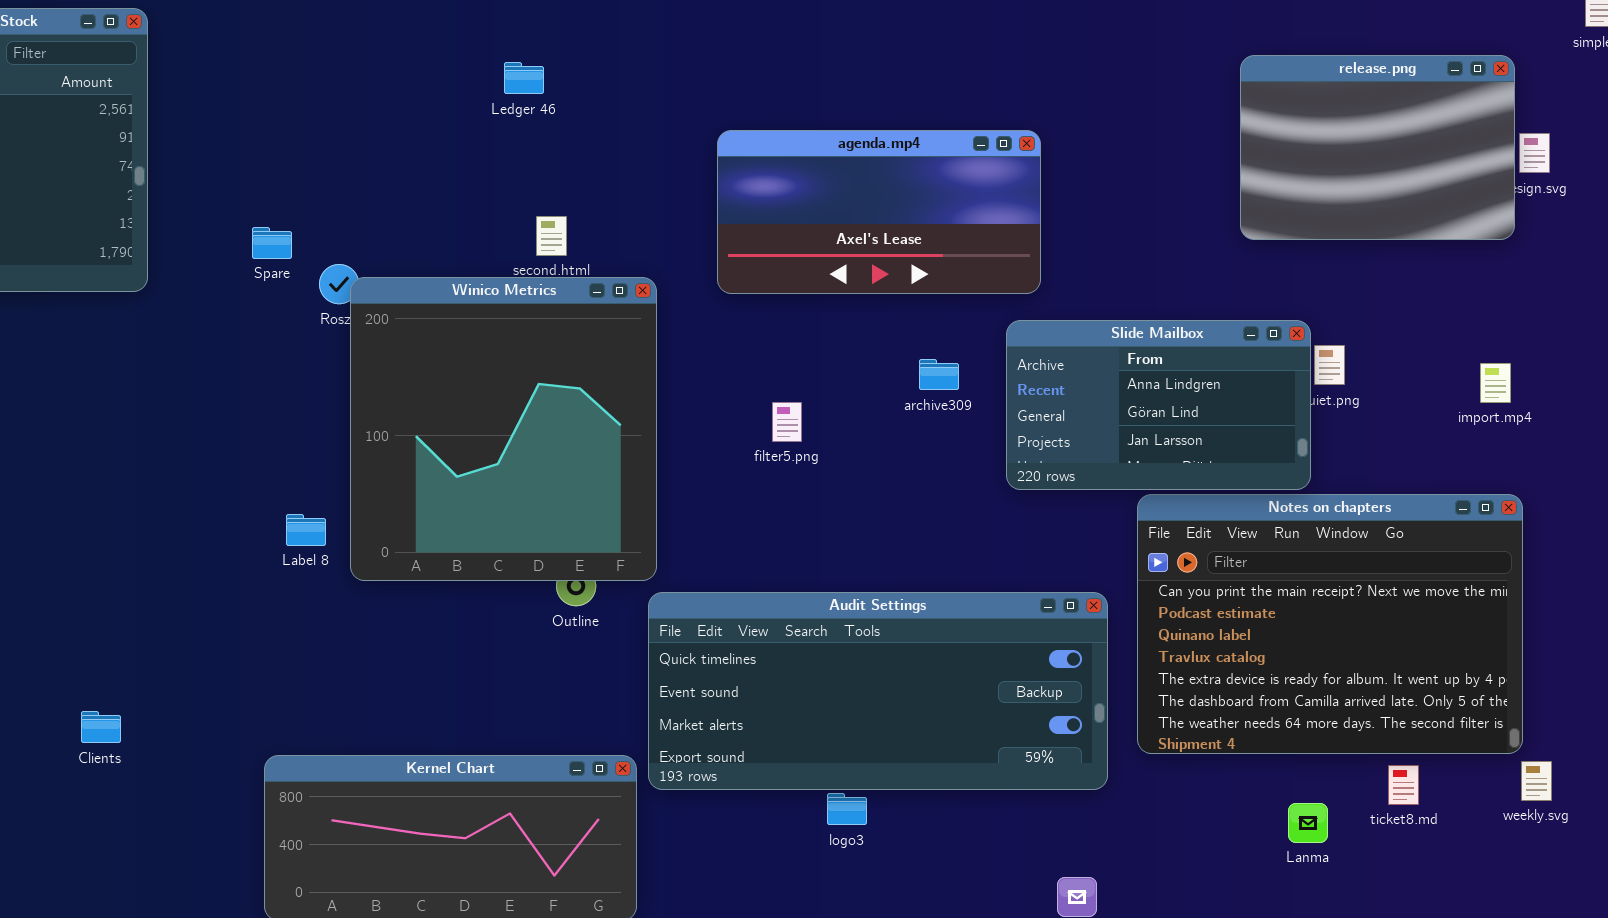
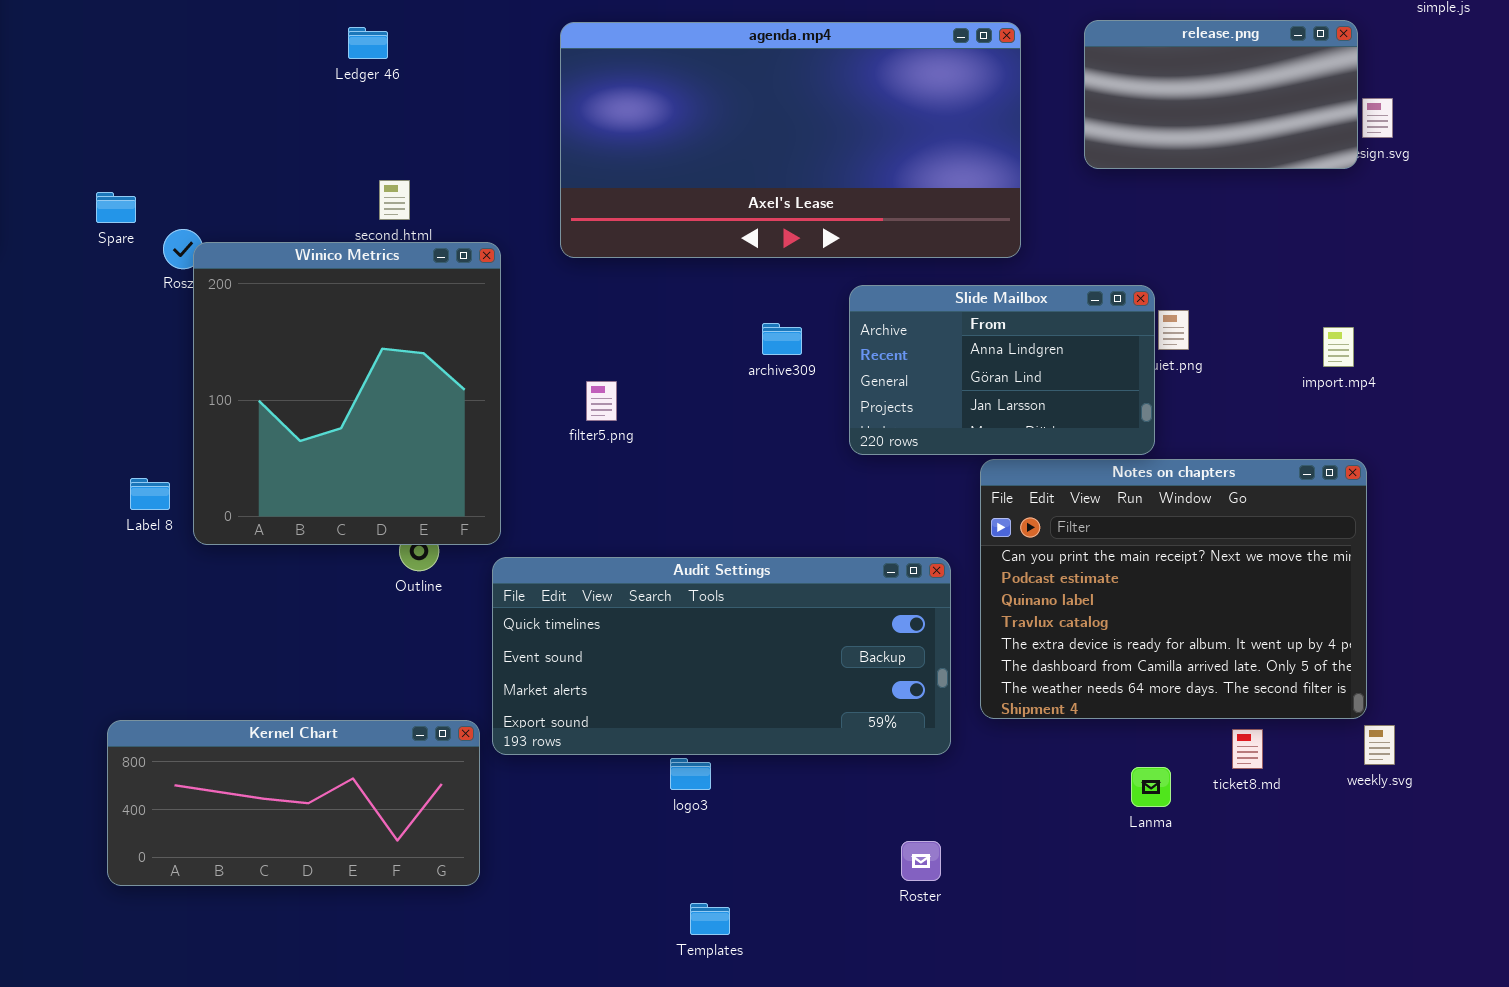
release.png: [1240,55,1515,240] -> [1084,20,1358,169], resized
agenda.mp4: [717,130,1041,294] -> [560,22,1021,258], resized
filter5.png: [772,402,802,442] -> [586,381,617,421], moved

